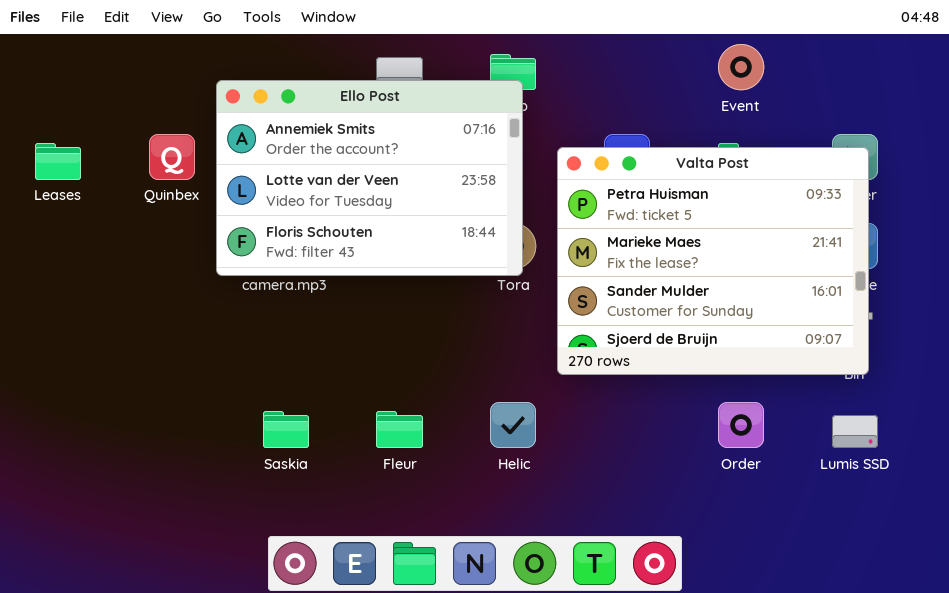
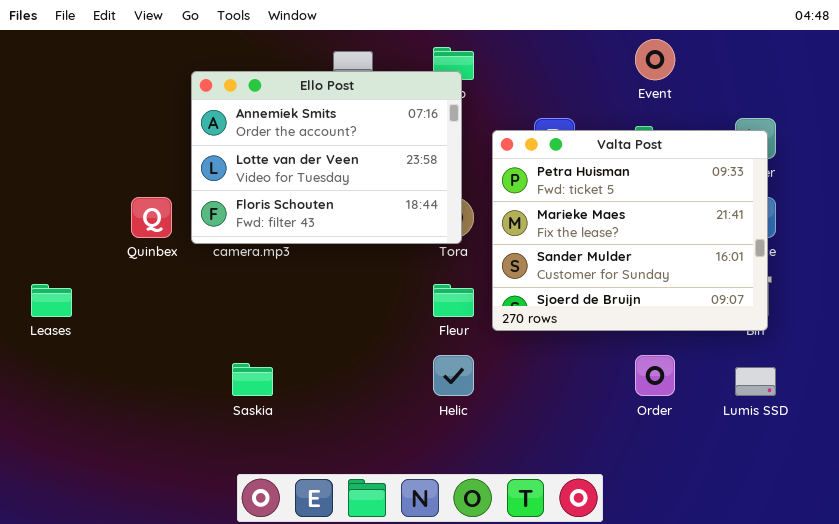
Quinbex: [149,134,195,180] -> [131,197,172,238], moved
Leases: [35,143,81,180] -> [31,284,72,317], moved
Fleur: [376,411,423,448] -> [433,284,474,317], moved

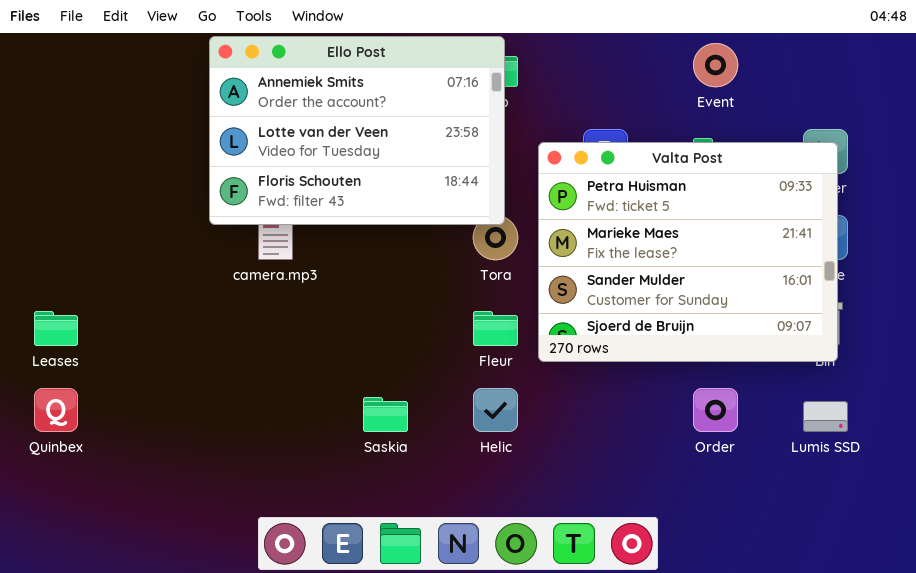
Ello Post: [191,71,462,244] -> [209,36,505,225], moved
Quinbex: [131,197,172,238] -> [34,388,78,432], moved
Saskia: [232,363,273,396] -> [363,397,408,432], moved

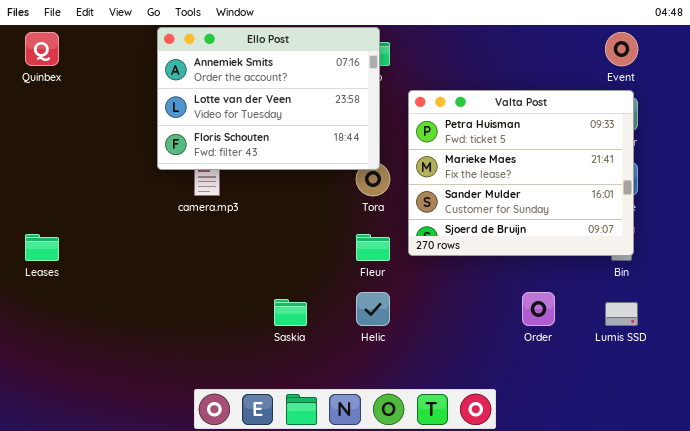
Event: [693,43,738,87] -> [605,32,638,66], moved
Valta Post: [538,142,838,362] -> [408,90,634,256], moved
Quinbex: [34,388,78,432] -> [25,32,59,66], moved

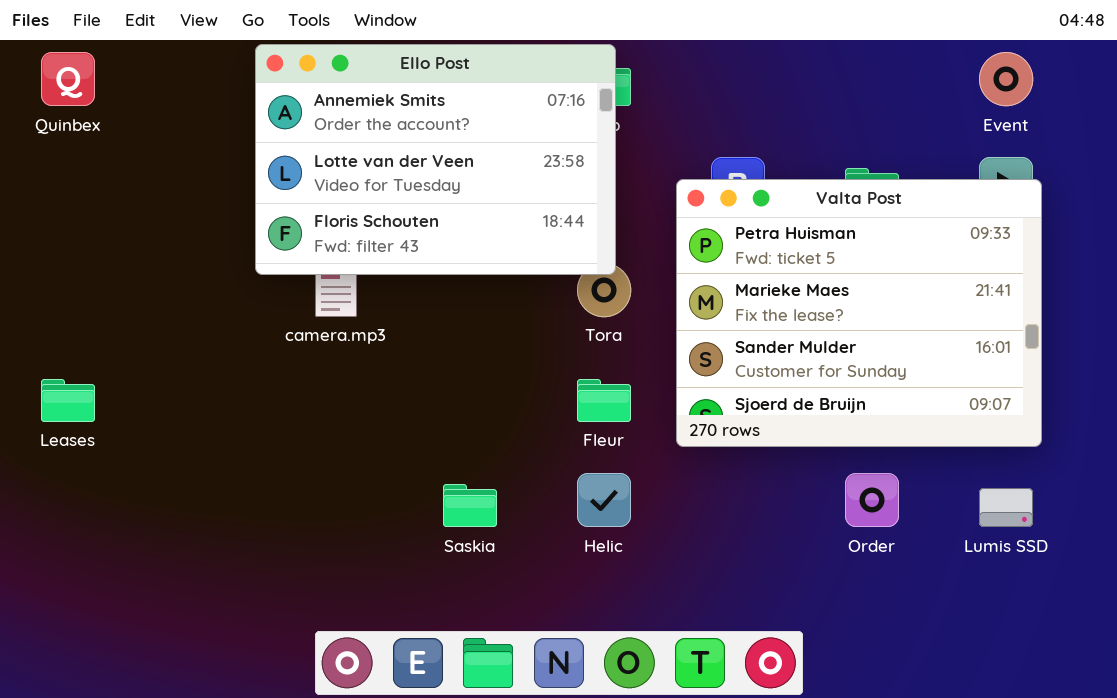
Valta Post: [408,90,634,256] -> [676,179,1042,447], moved

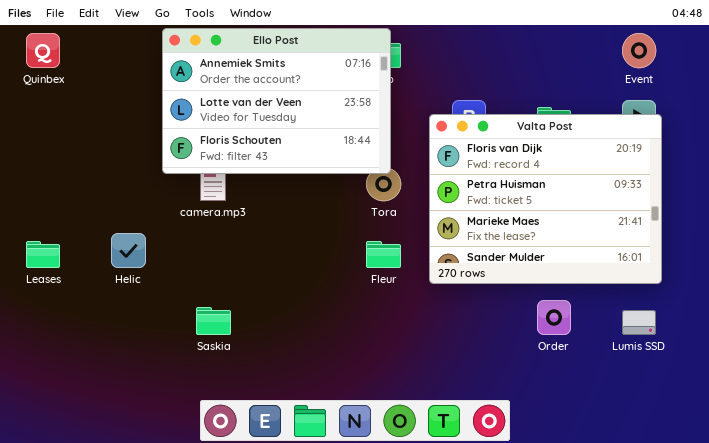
Valta Post: [676,179,1042,447] -> [429,114,662,284], scrolled up 1 row
Helic: [577,473,631,527] -> [111,233,146,268], moved
Saskia: [443,484,497,527] -> [196,307,231,335], moved

